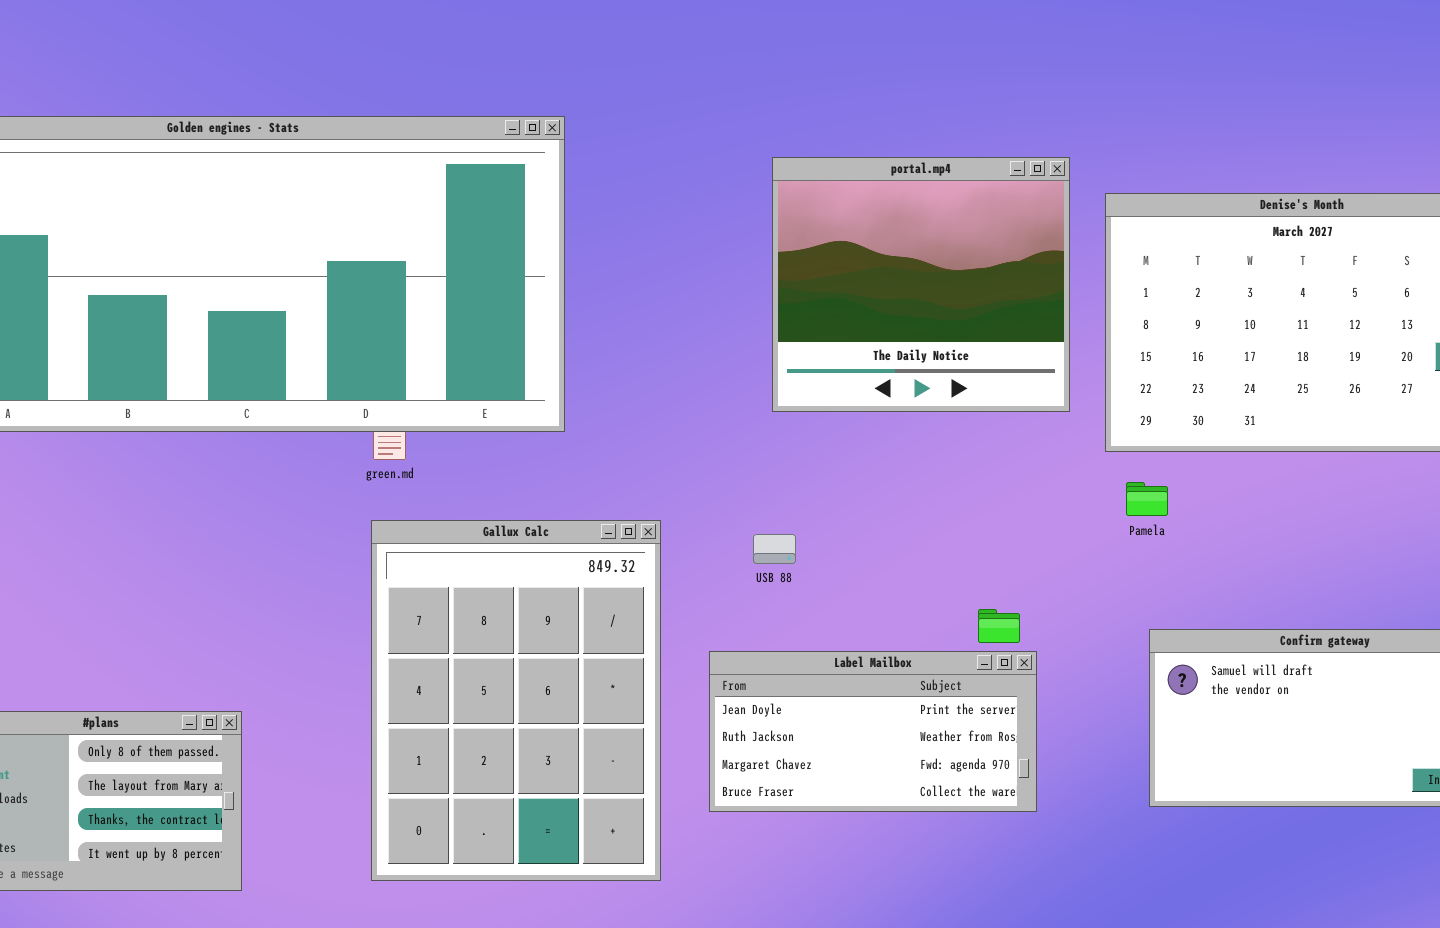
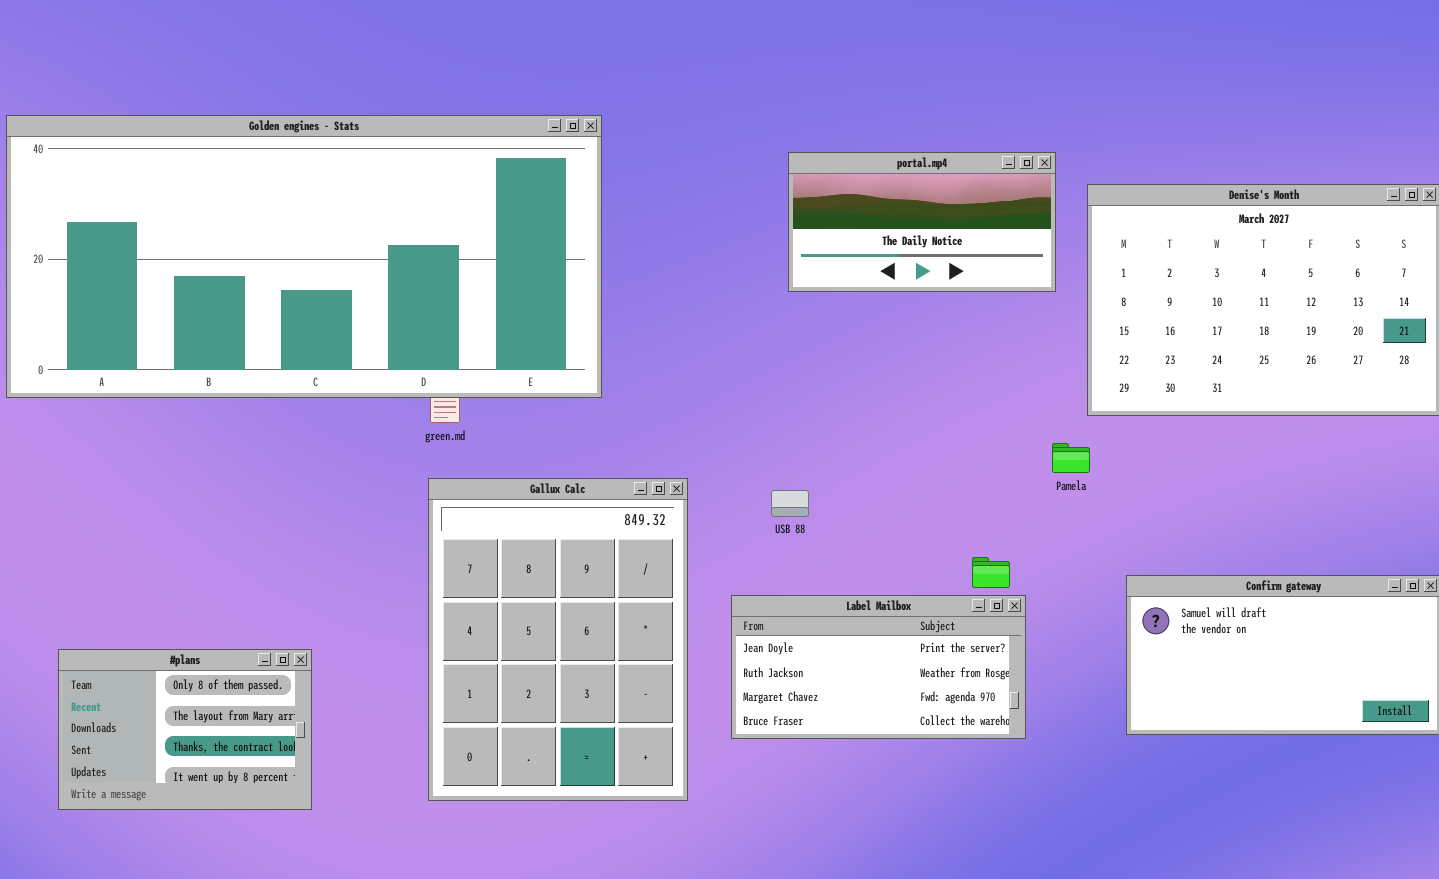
portal.mp4: [772,157,1070,412] -> [788,152,1056,292], resized
Pamela: [1126,482,1168,516] -> [1052,443,1090,473], moved

